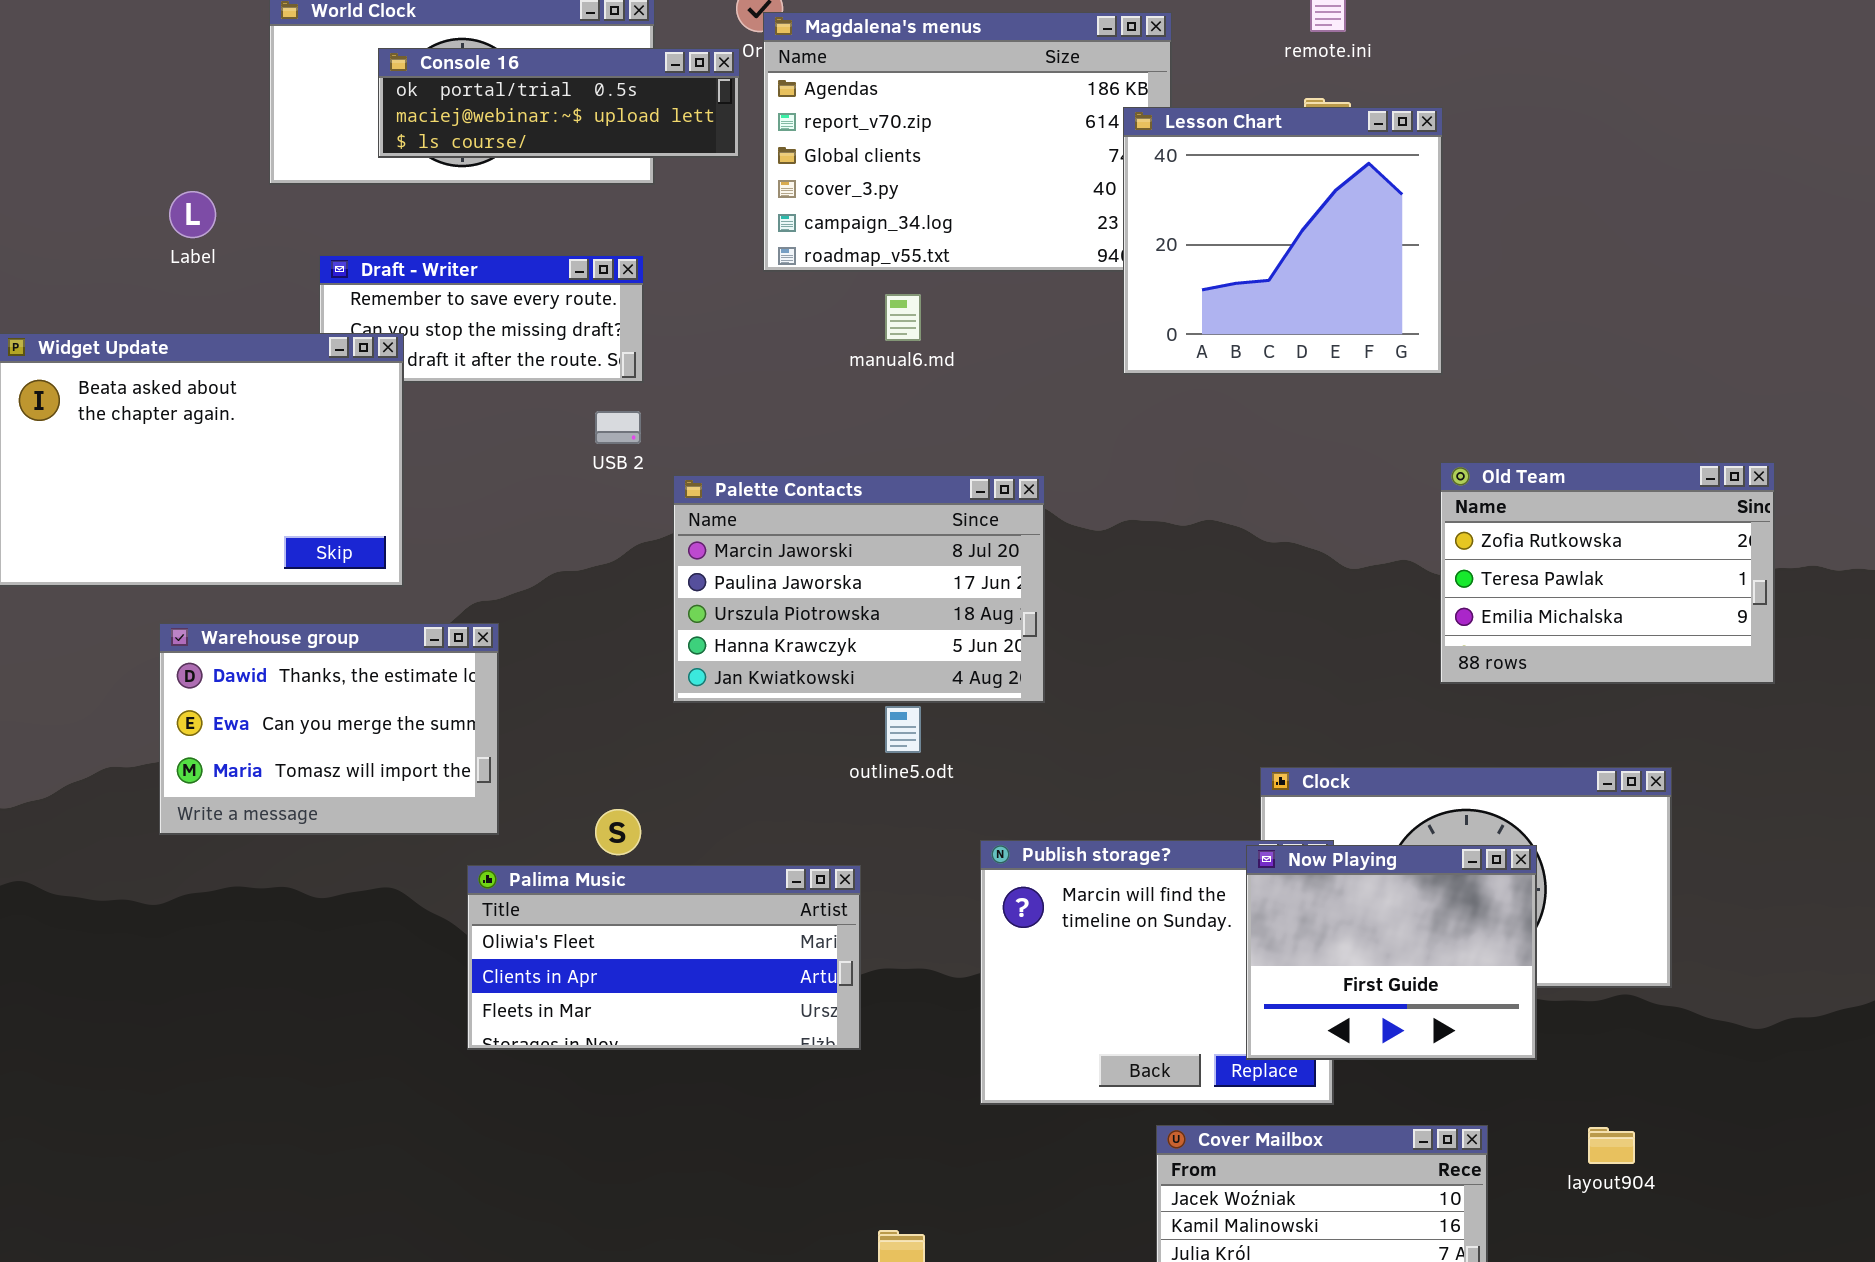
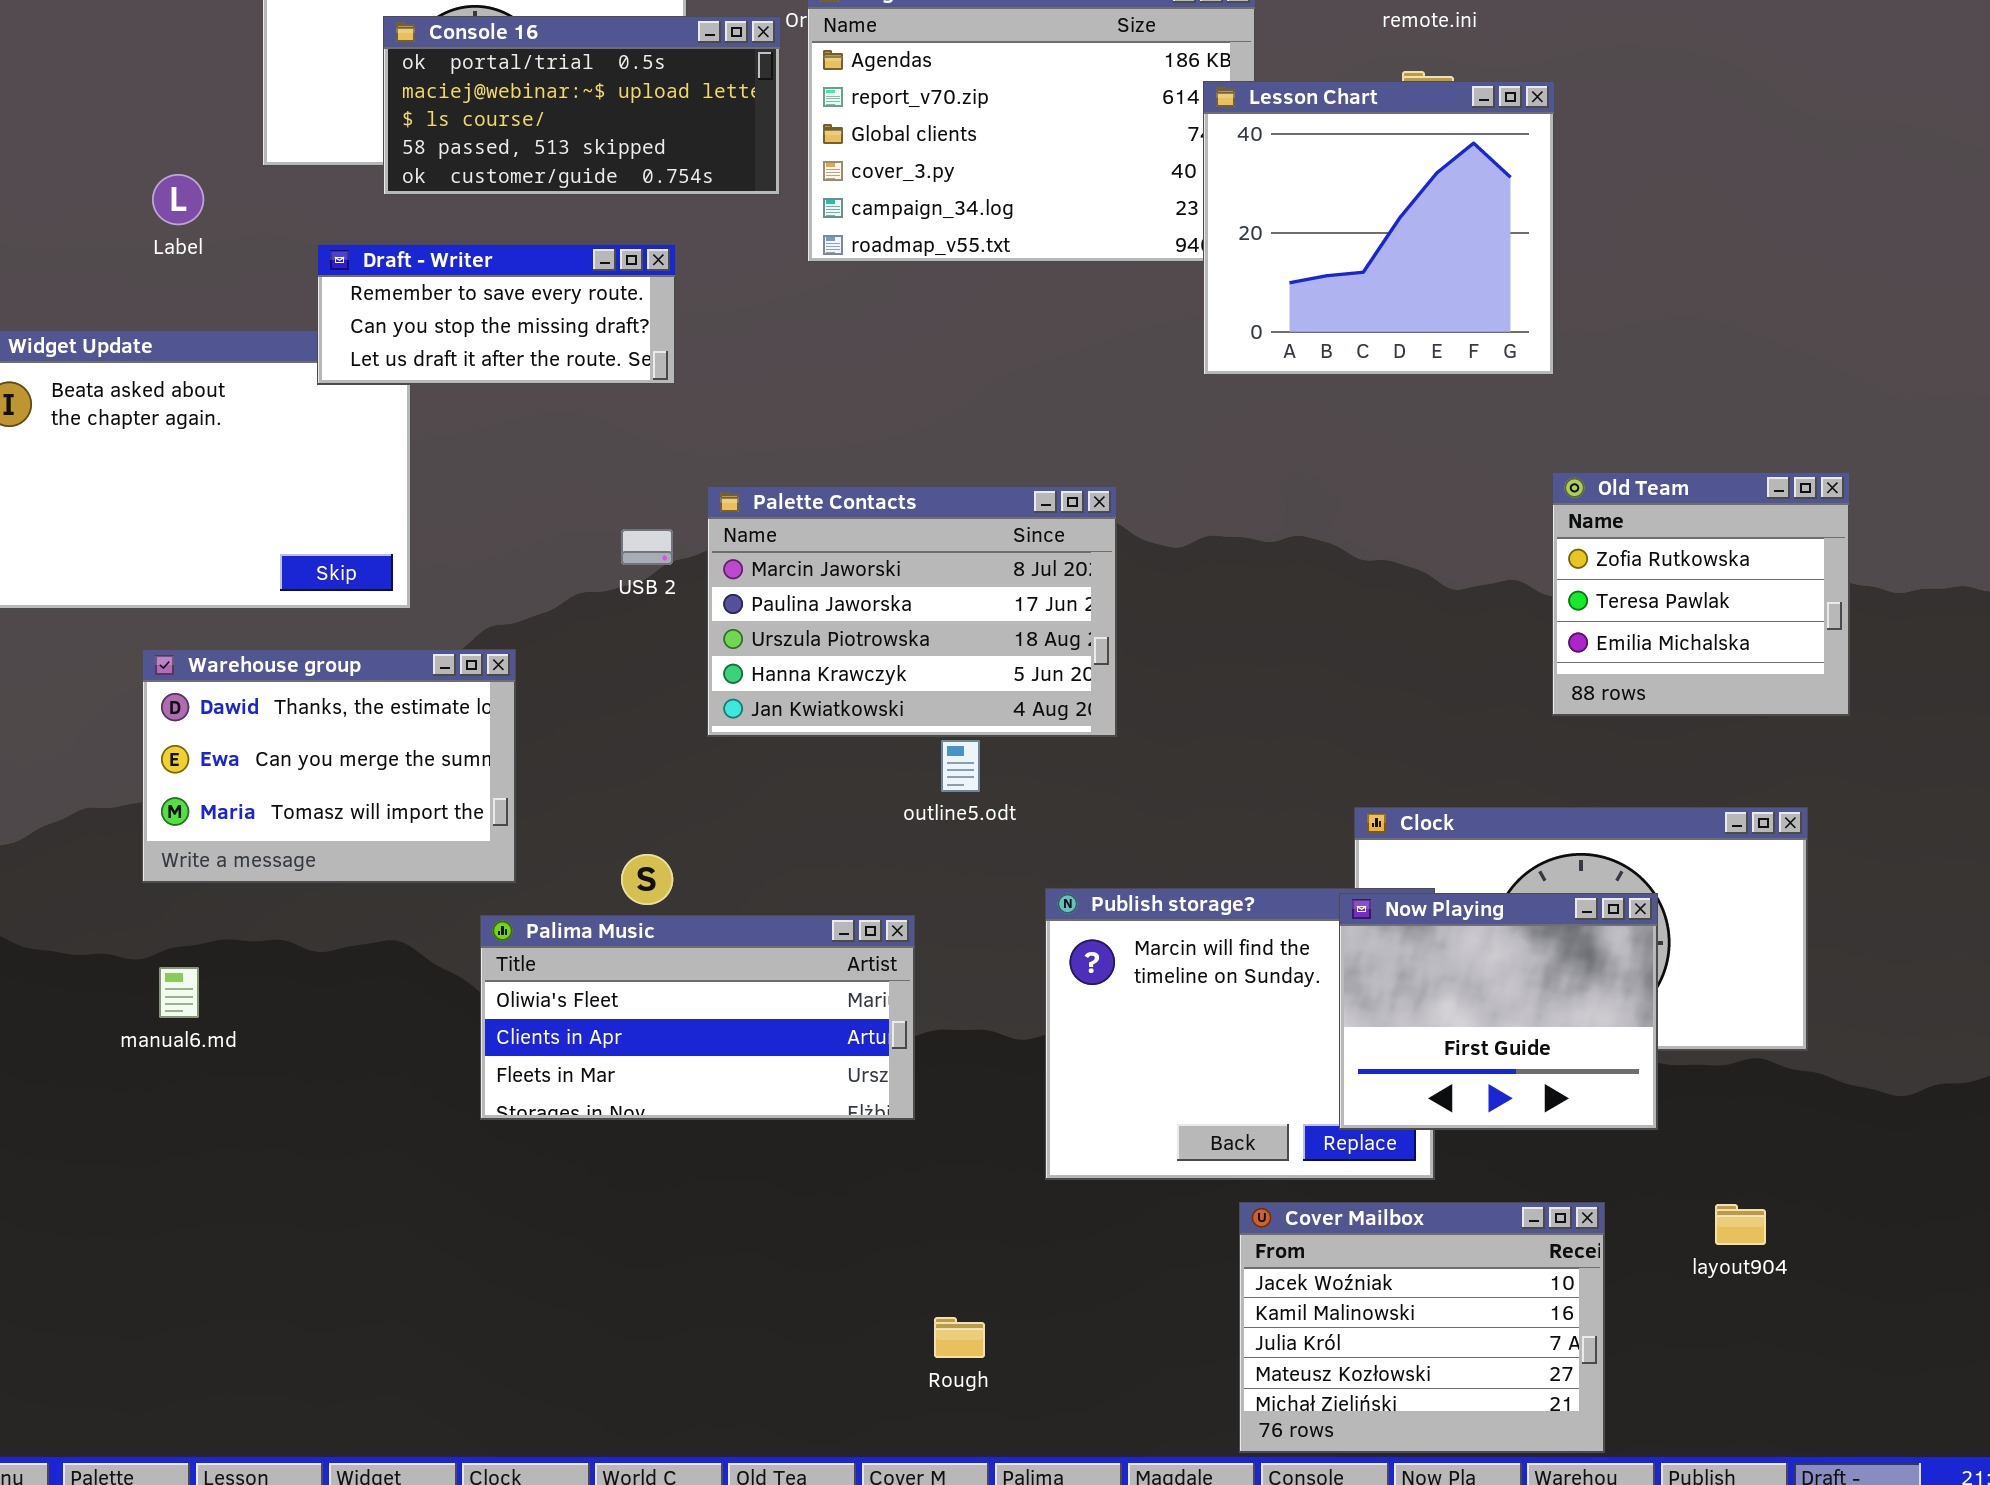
Console 16: [378,48,740,158] -> [383,16,781,196], resized
Draft - Writer: [319,255,644,383] -> [317,244,676,385], raised
manual6.md: [885,294,921,341] -> [159,967,199,1018], moved
USB 2: [595,411,641,444] -> [621,529,673,565], moved
Old Team: [1440,462,1775,684] -> [1552,472,1850,716], resized

